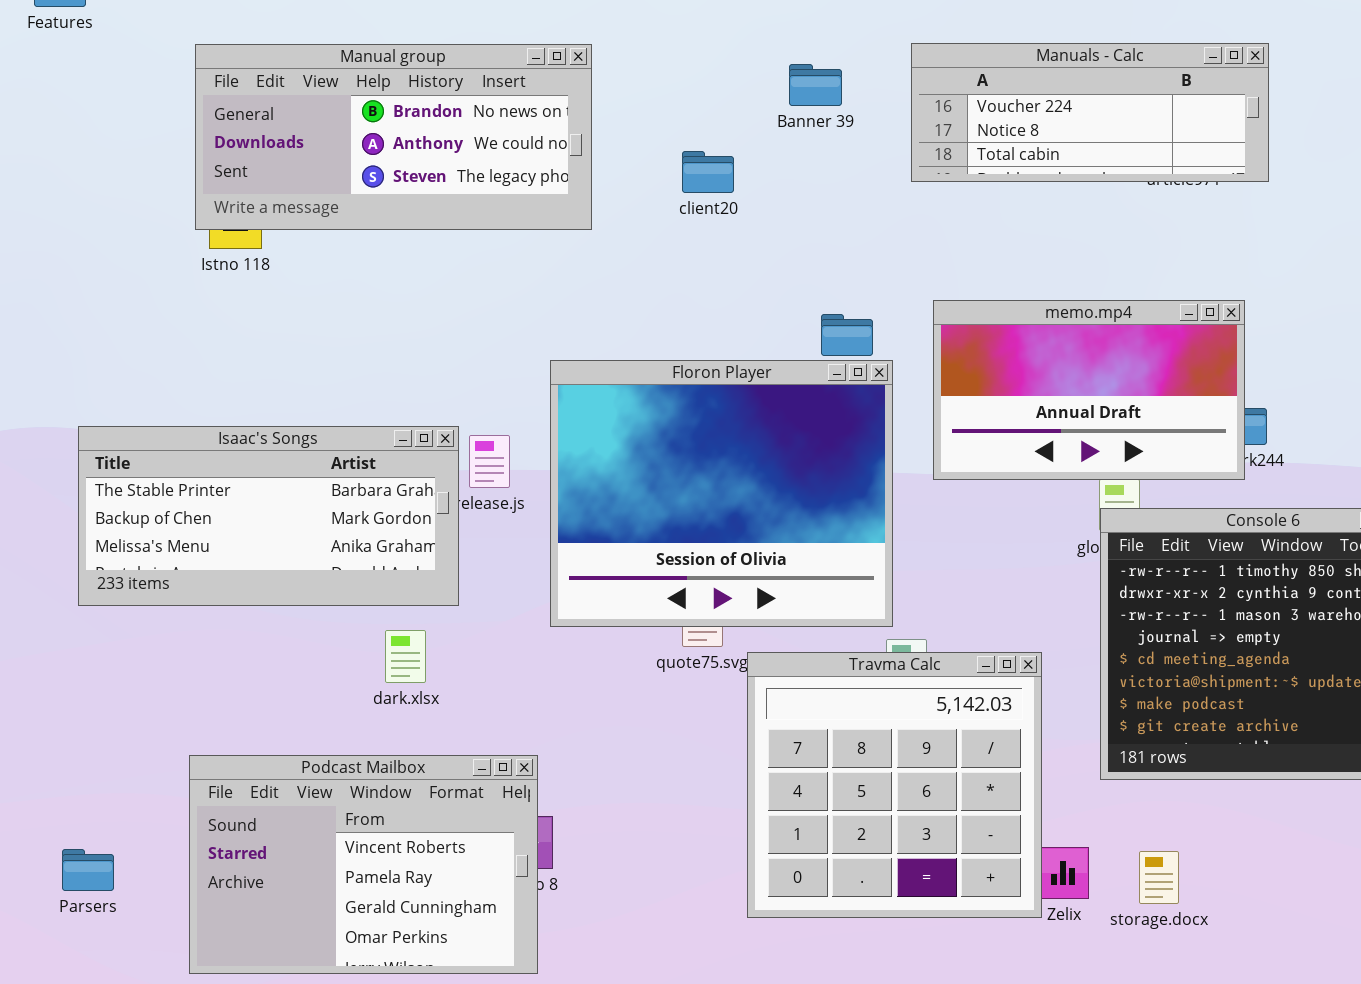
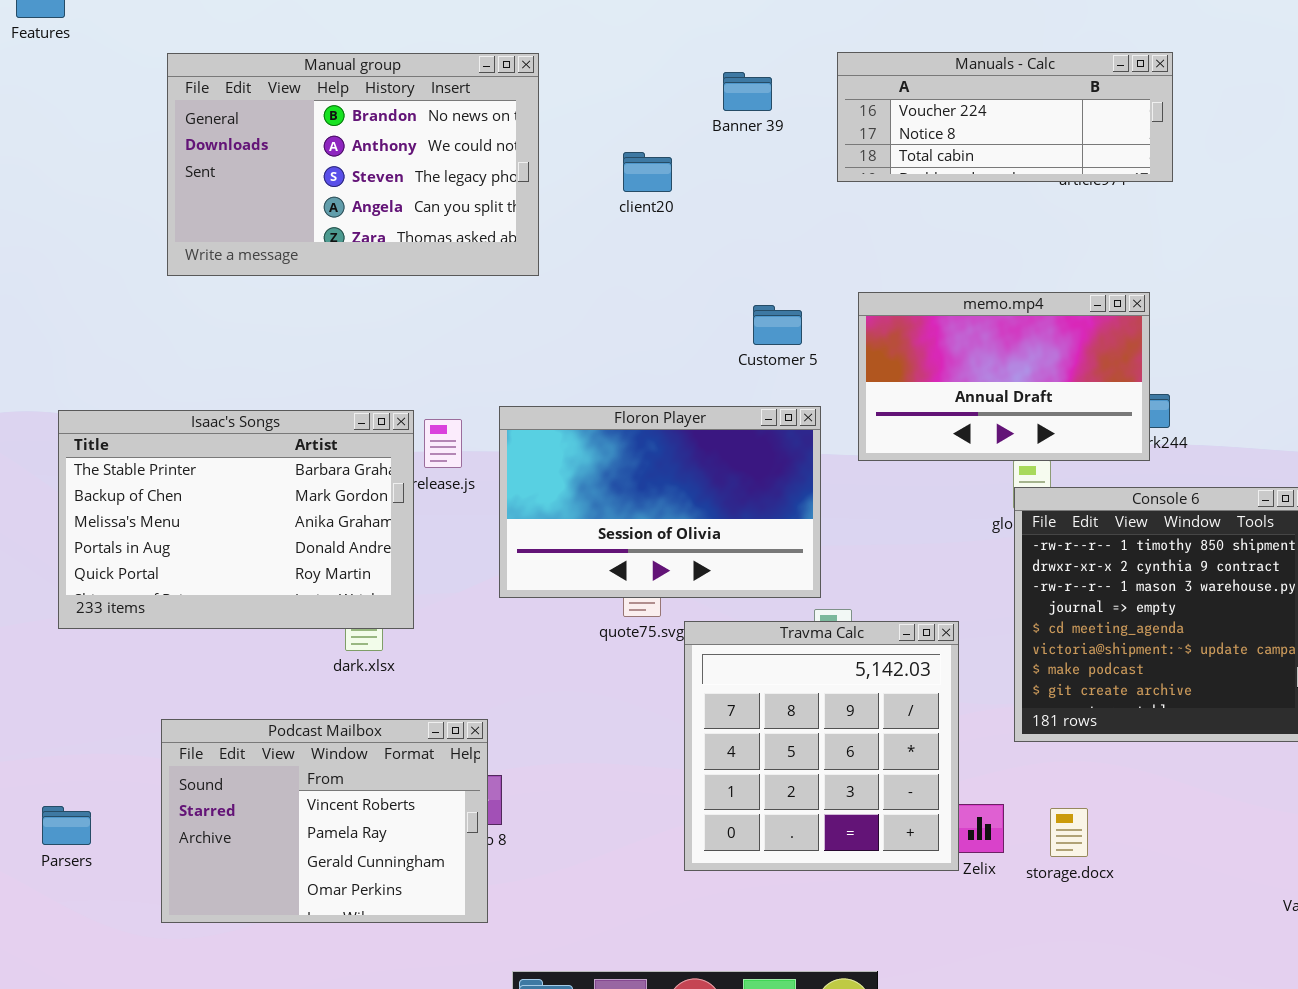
Manual group: [195,44,592,230] -> [167,53,539,276], resized
Floron Player: [550,360,893,627] -> [499,406,821,598], resized
Isaac's Songs: [78,426,459,606] -> [58,410,414,629], resized

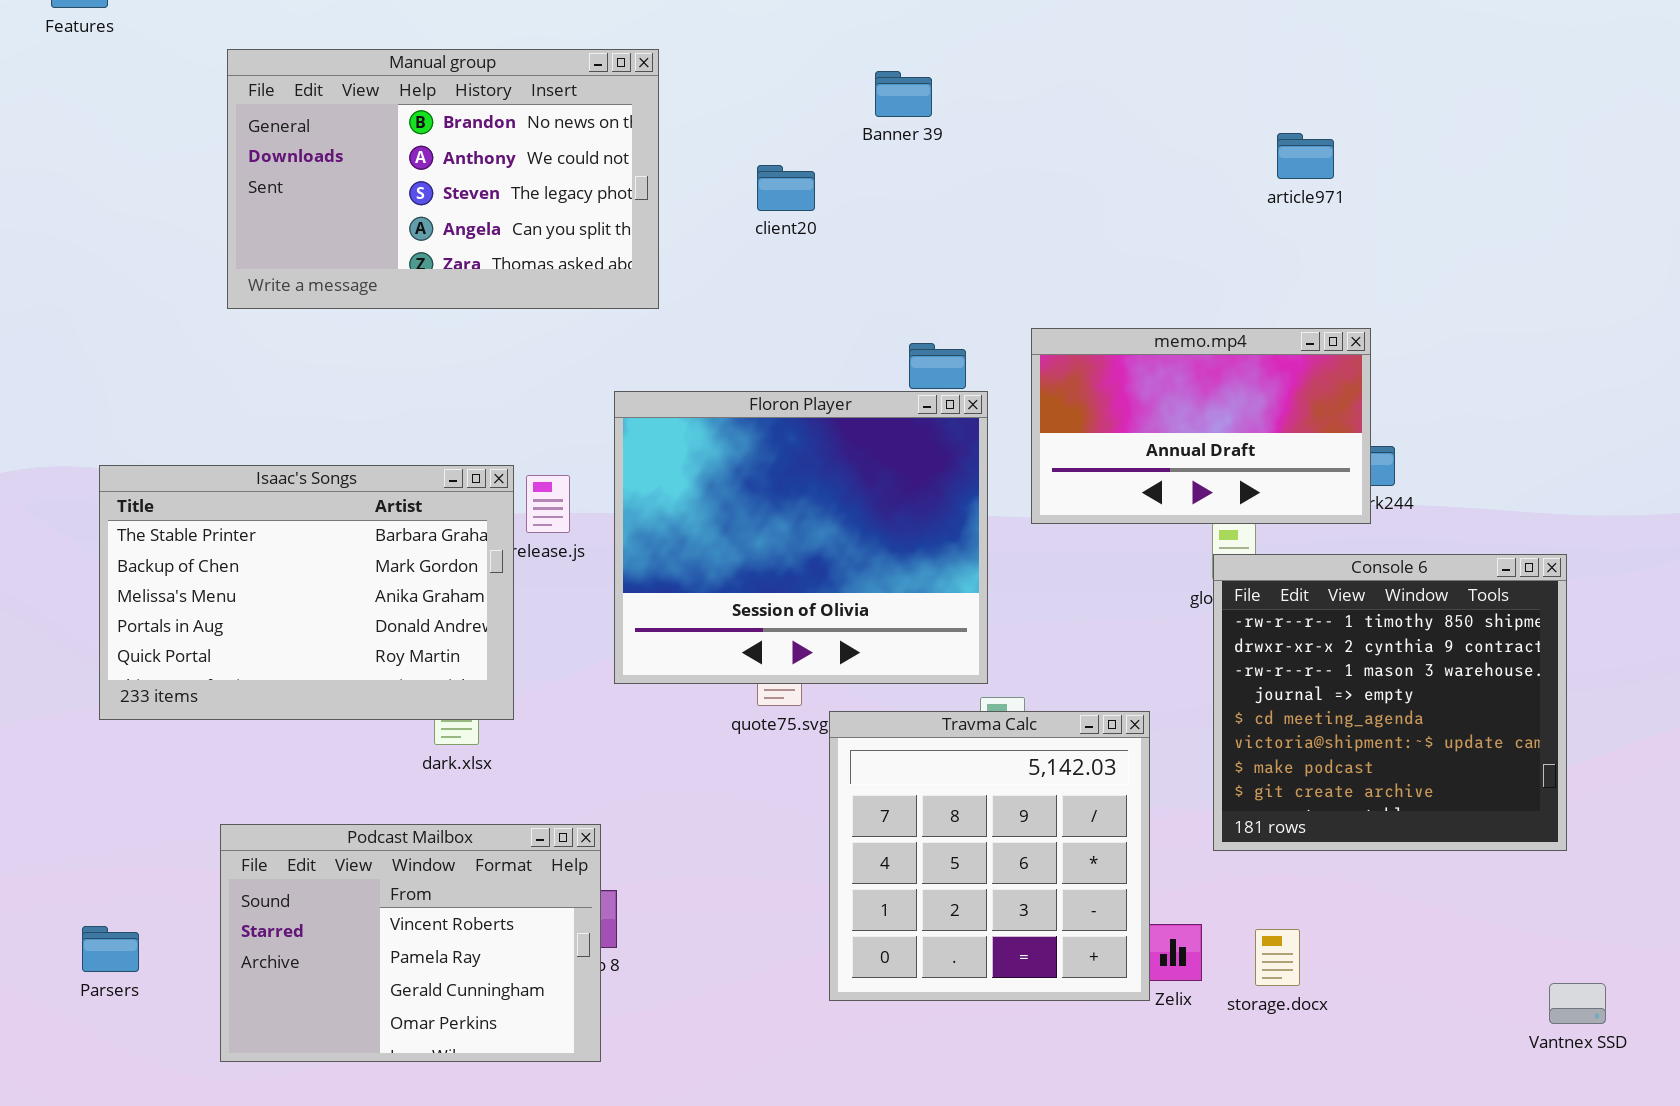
Manuals - Calc: [837,52,1173,182] -> none, closed
Floron Player: [499,406,821,598] -> [614,391,988,684], resized

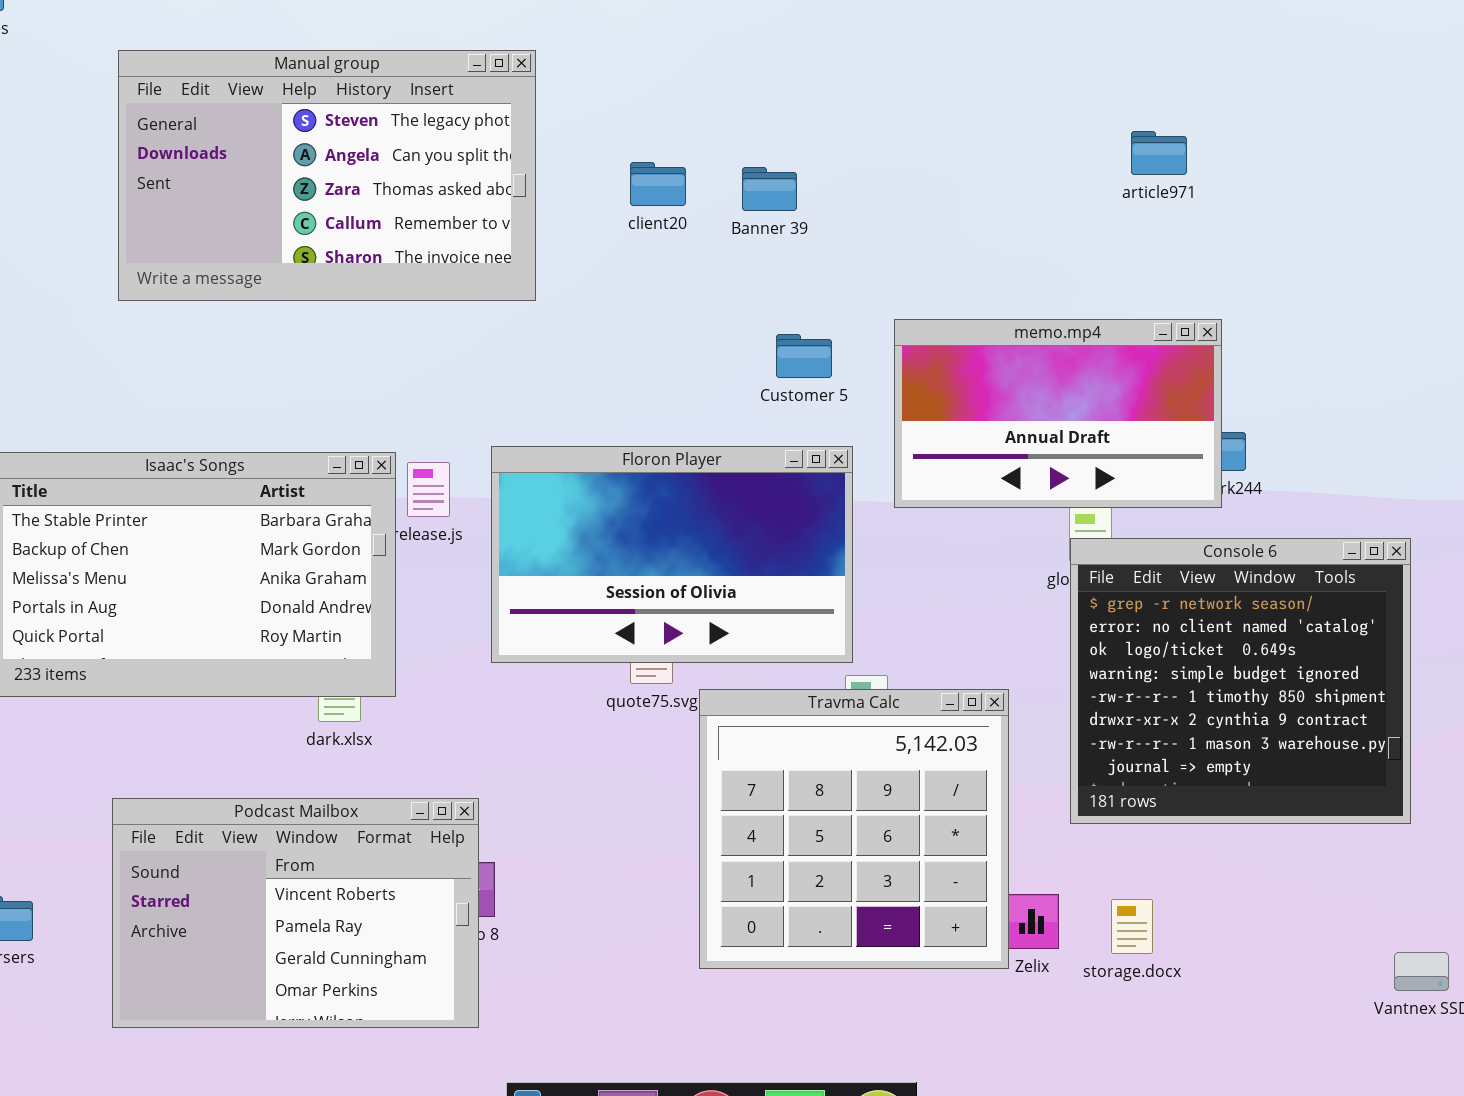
Manual group: [227,49,659,309] -> [118,50,536,301], scrolled down 2 rows
Banner 39: [875,71,932,117] -> [742,167,797,211], moved
Floron Player: [614,391,988,684] -> [491,446,853,663], resized
Console 6: [1213,554,1567,851] -> [1070,538,1411,824], scrolled up 4 rows

